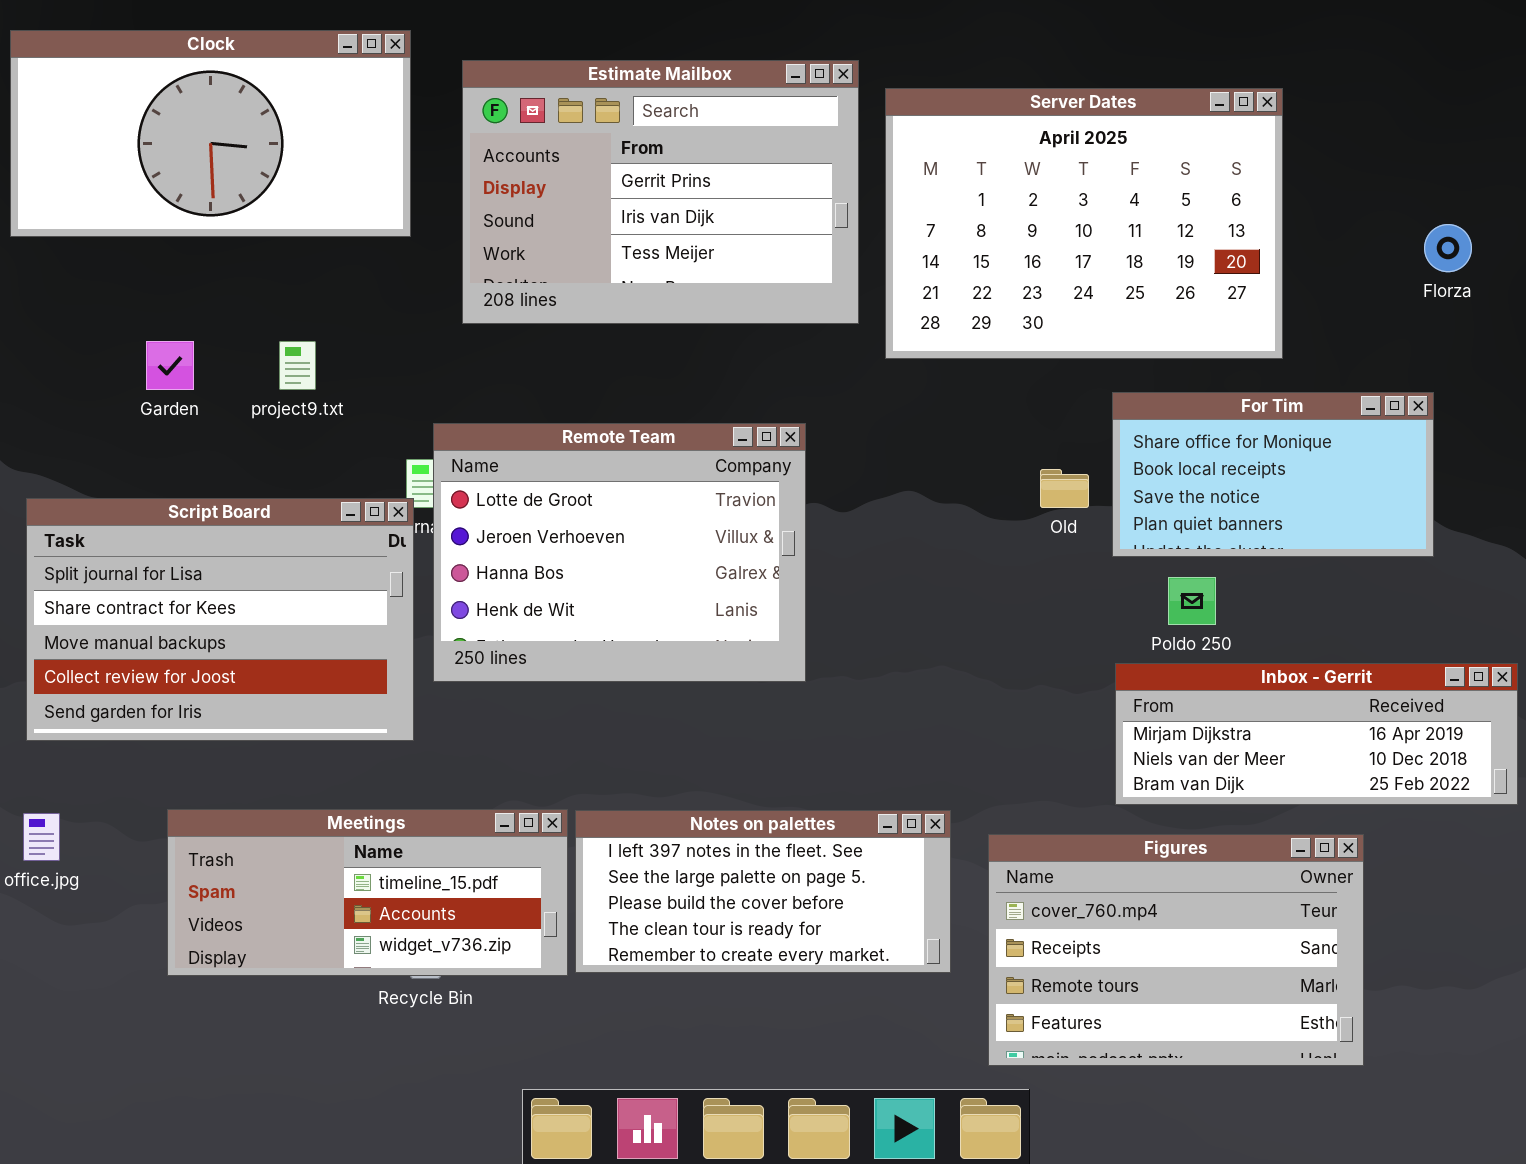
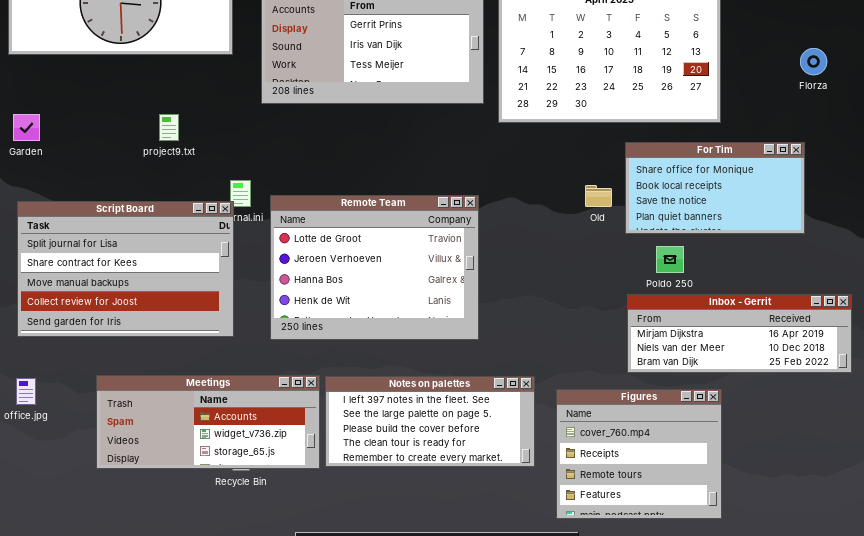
Garden: [146,341,194,390] -> [13,114,40,141], moved
Remote Team: [433,423,806,682] -> [270,195,479,340], moved
Meetings: [167,809,568,976] -> [96,375,320,469], scrolled down 1 row
Figures: [988,834,1364,1066] -> [556,389,722,519], resized

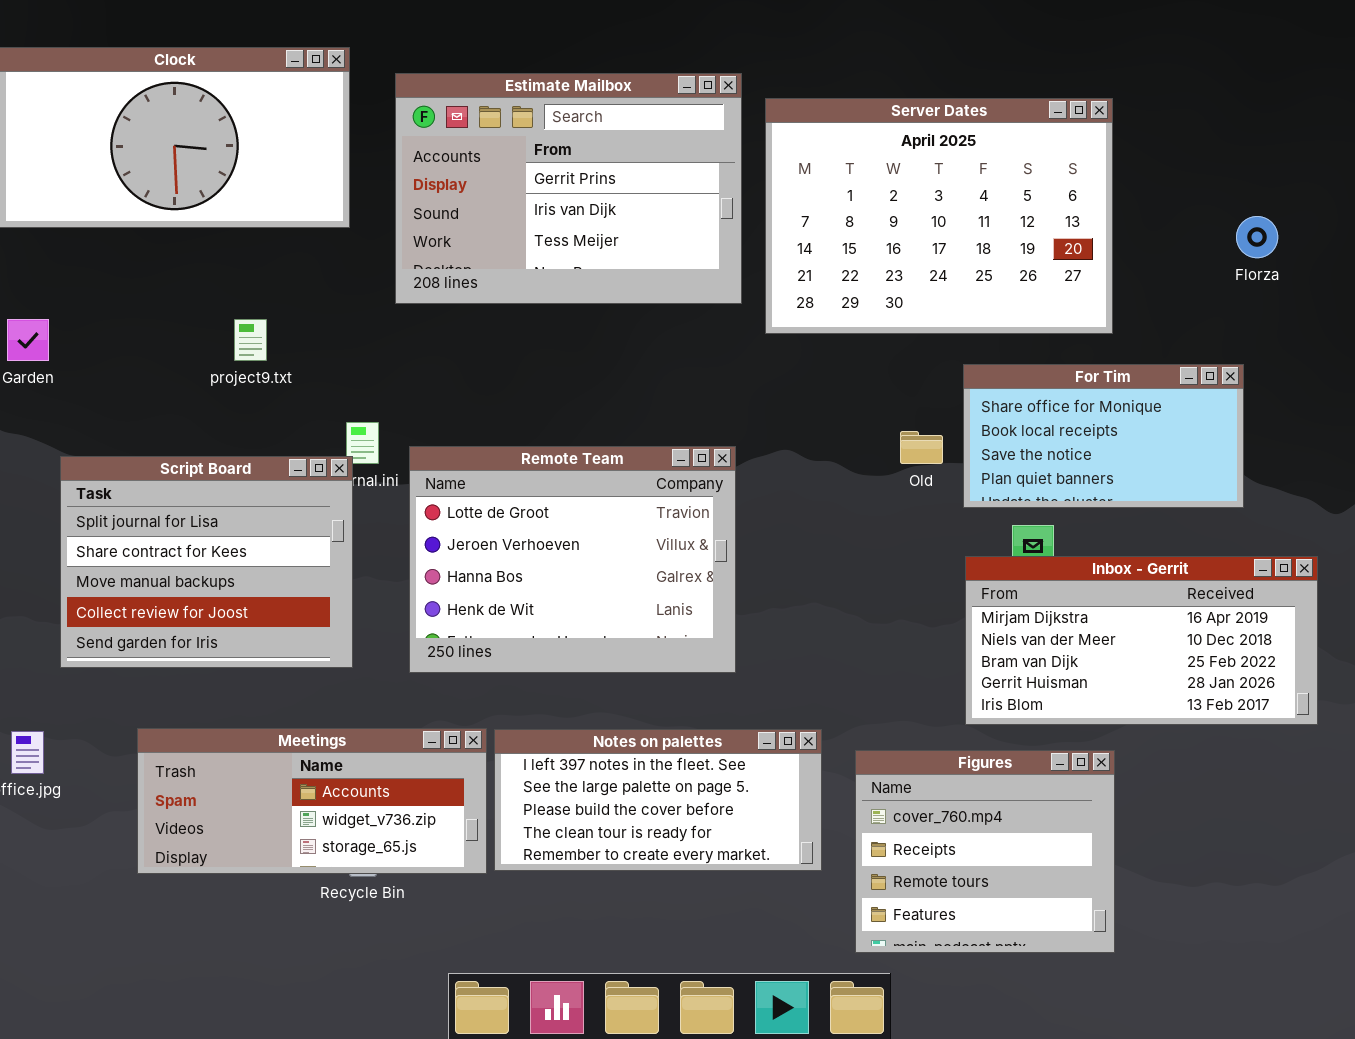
Script Board: [17,201,234,337] -> [60,456,353,668], resized
Inbox - Gerrit: [627,294,852,373] -> [965,556,1318,725], resized

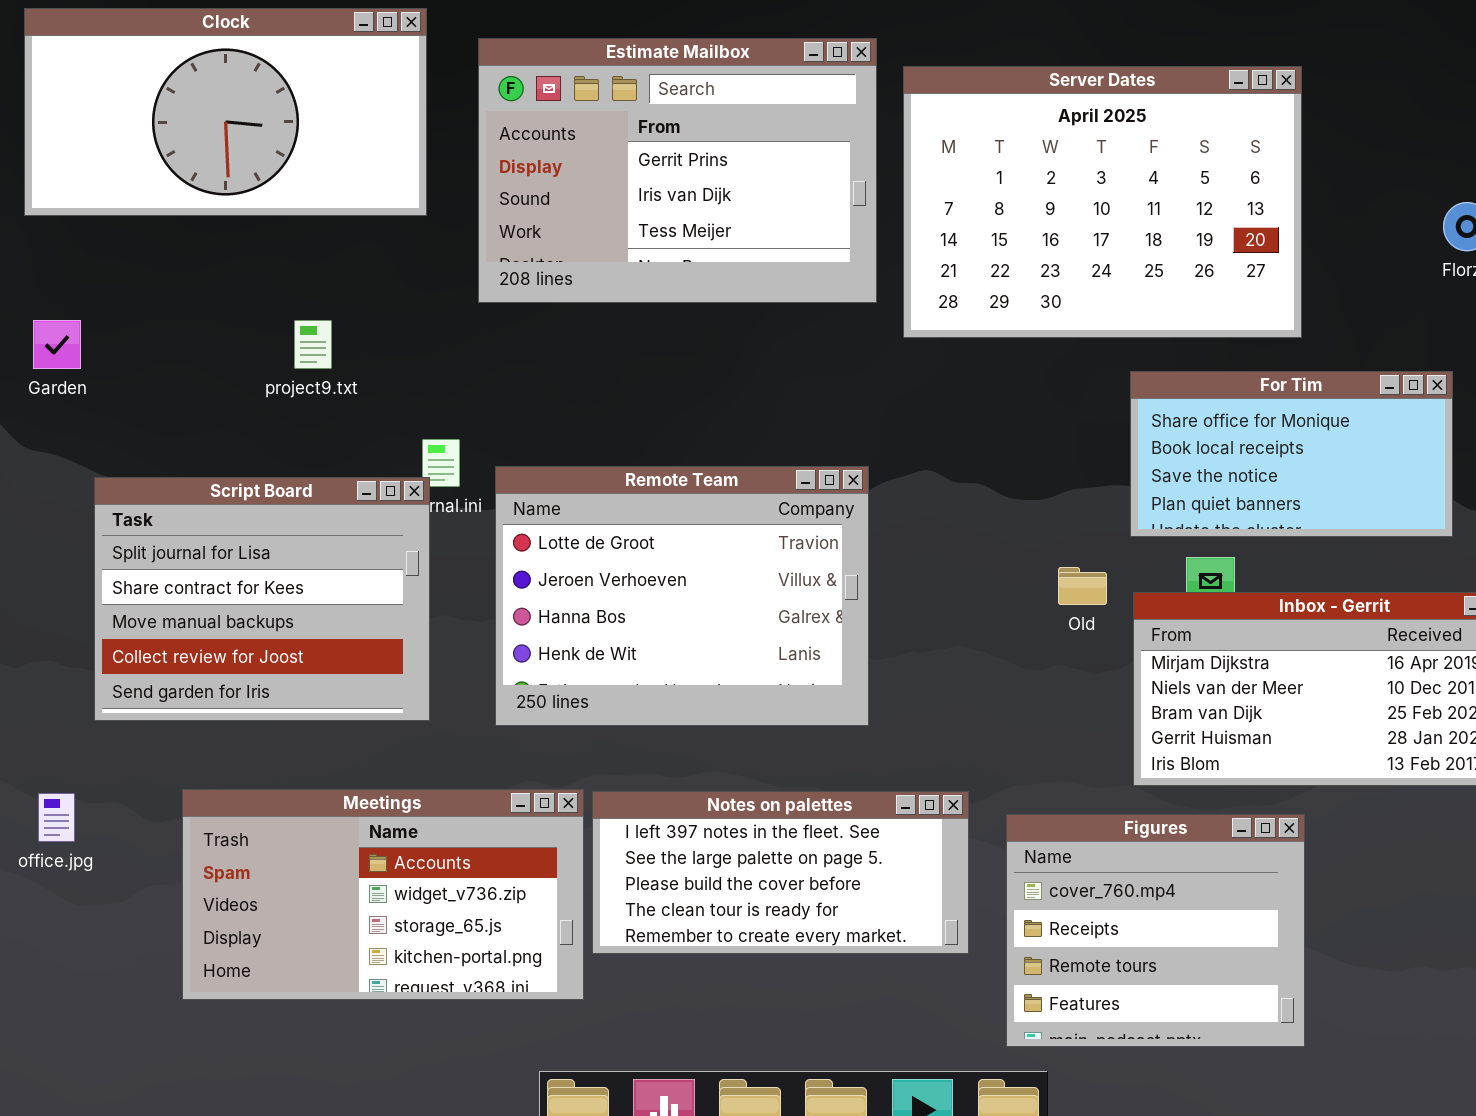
Old: [900,431,943,464] -> [1058,567,1107,605], moved
Meetings: [137,728,487,874] -> [182,789,584,1000], resized

